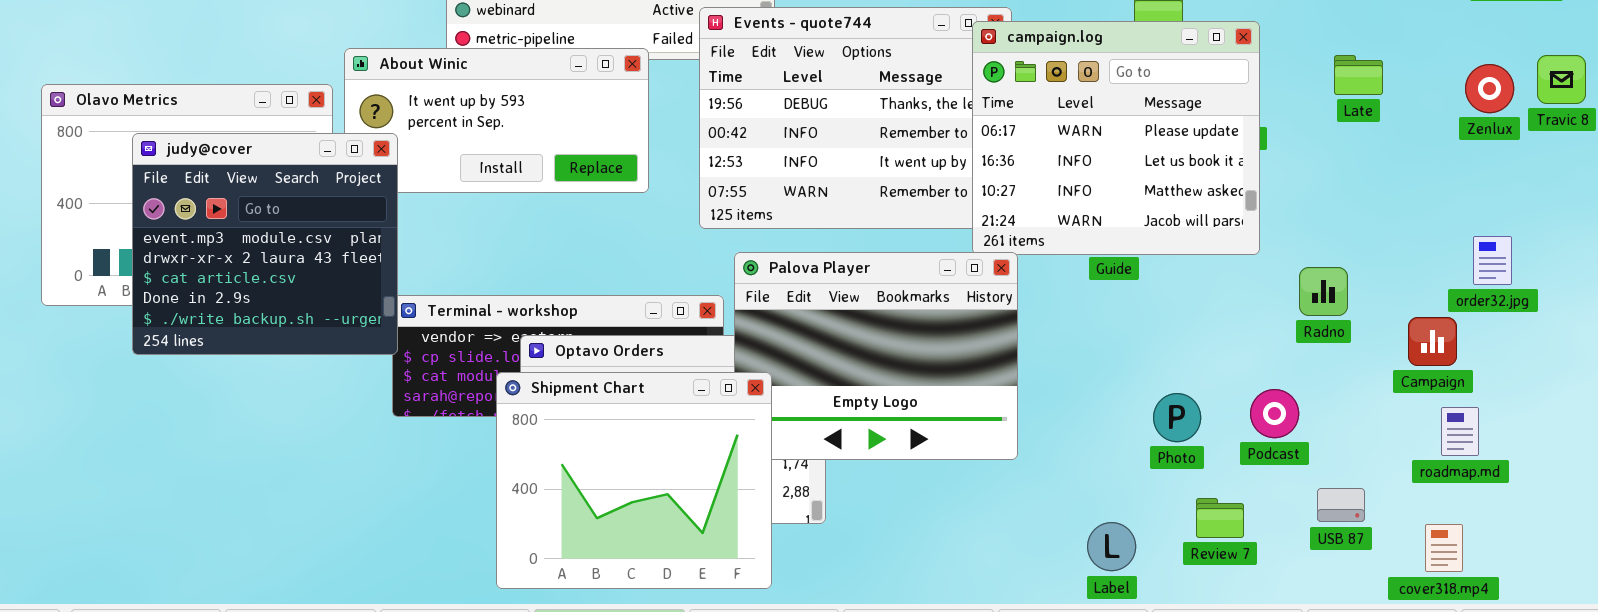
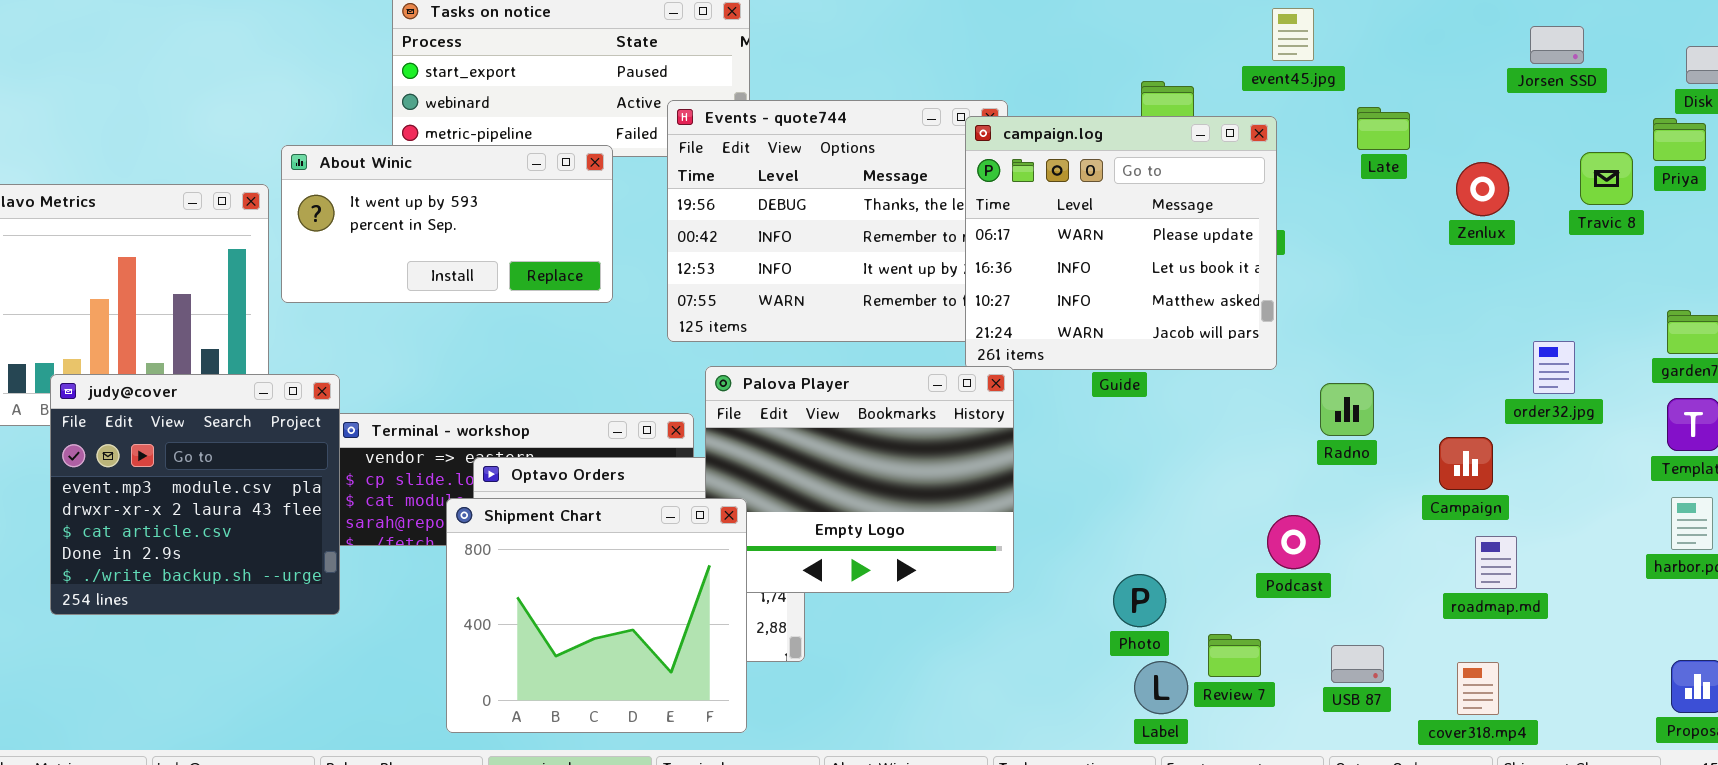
Late: [1334,55,1383,95] -> [1357,107,1410,150], moved
Zenlux: [1465,64,1514,113] -> [1456,162,1509,216], moved
judy@cover: [132,133,398,355] -> [50,374,340,615], moved
order32.jpg: [1473,236,1512,285] -> [1533,341,1575,394], moved
Photo: [1153,393,1201,442] -> [1113,574,1166,627], moved
USB 87: [1317,488,1365,522] -> [1331,645,1384,683], moved
Label: [1087,522,1136,571] -> [1134,661,1188,714], moved

